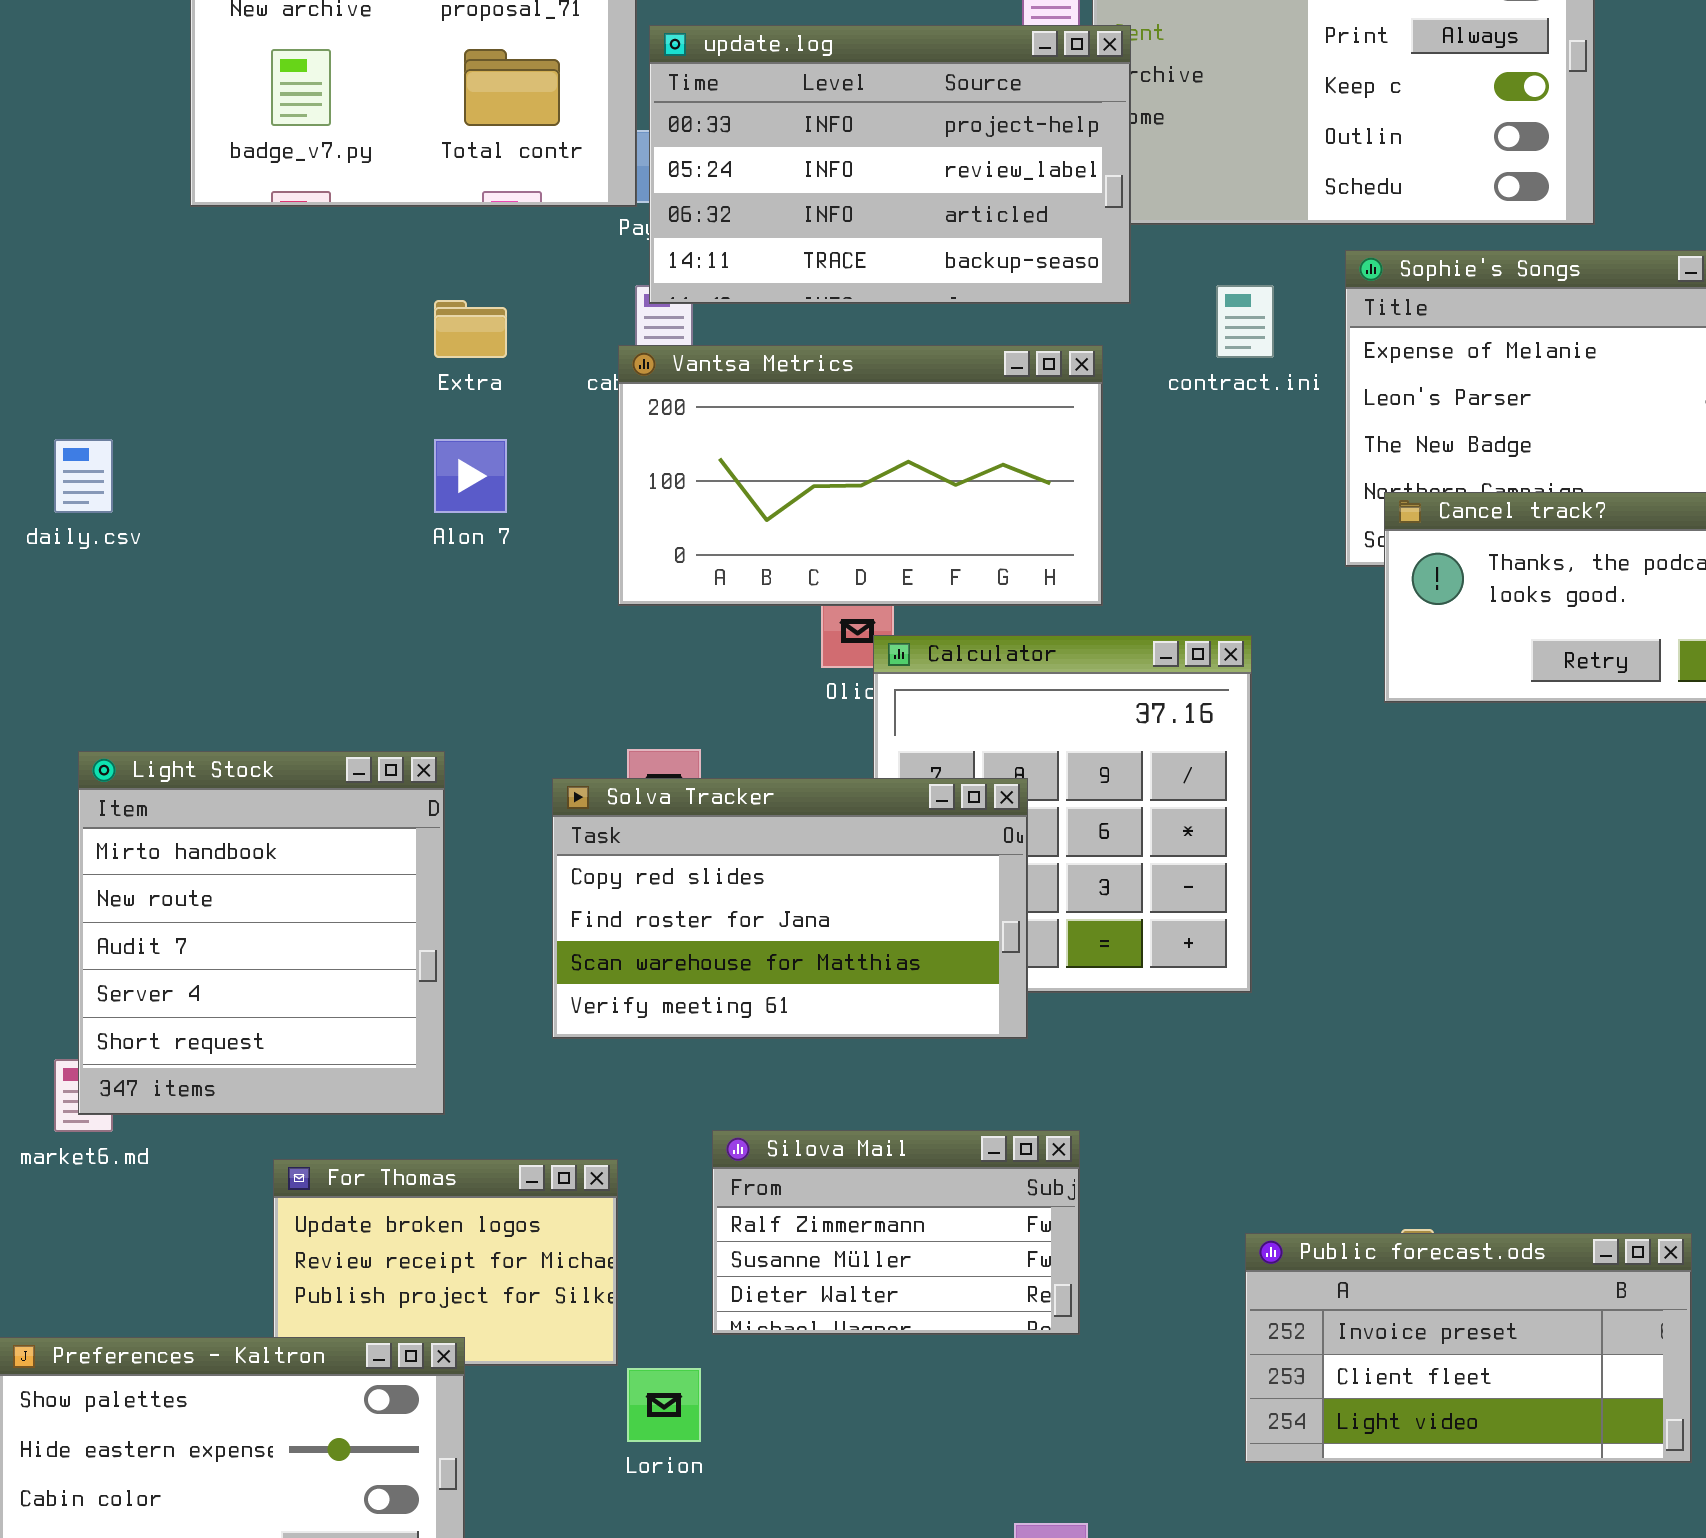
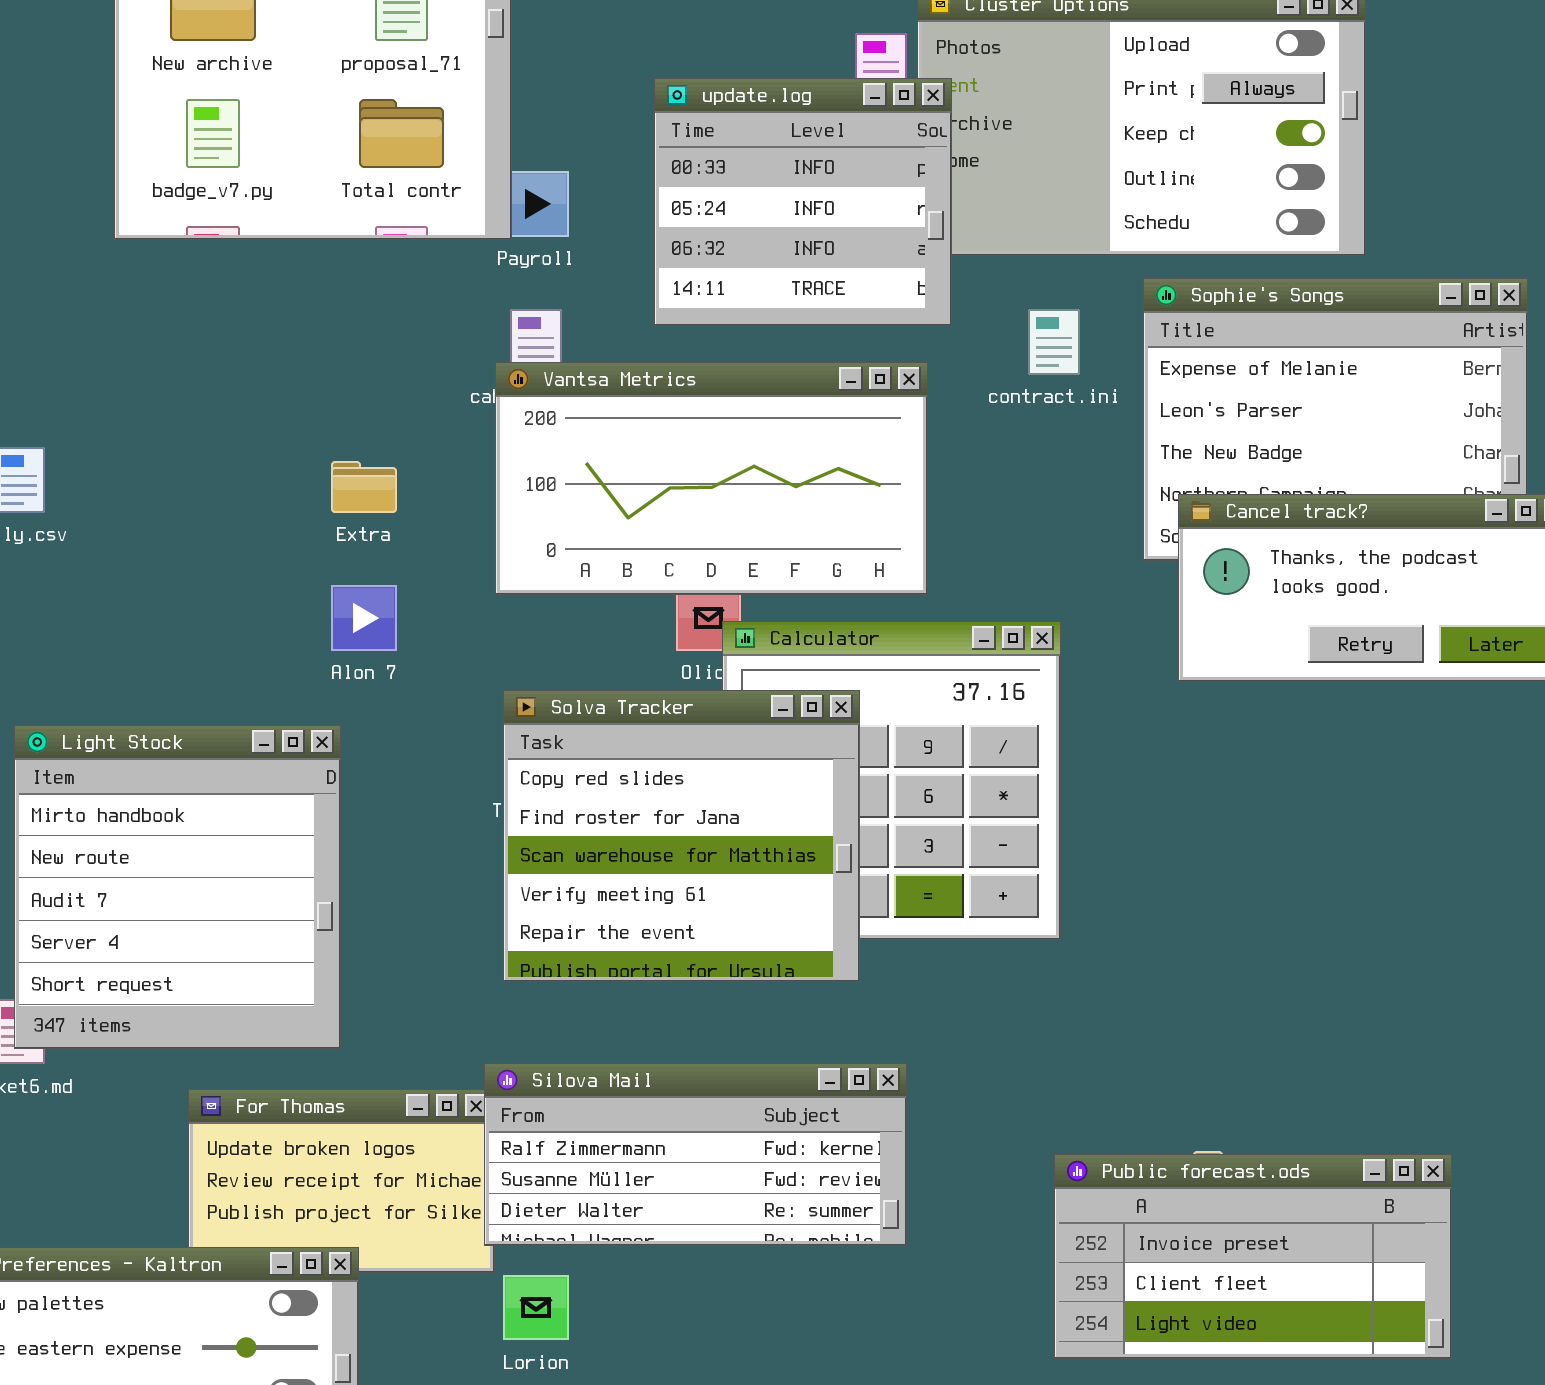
update.log: [649,25,1131,304] -> [654,78,952,326], resized
Extra: [434,300,507,358] -> [331,461,397,513], moved
Alon 7: [434,439,507,513] -> [331,585,397,651], moved
Solva Tracker: [552,778,1028,1039] -> [503,690,860,982], resized
Silova Mail: [712,1130,1080,1335] -> [484,1063,907,1246], resized

